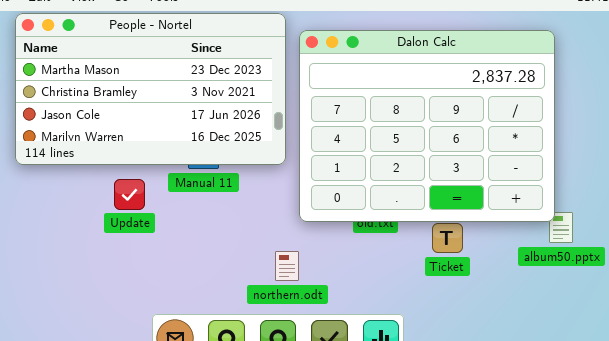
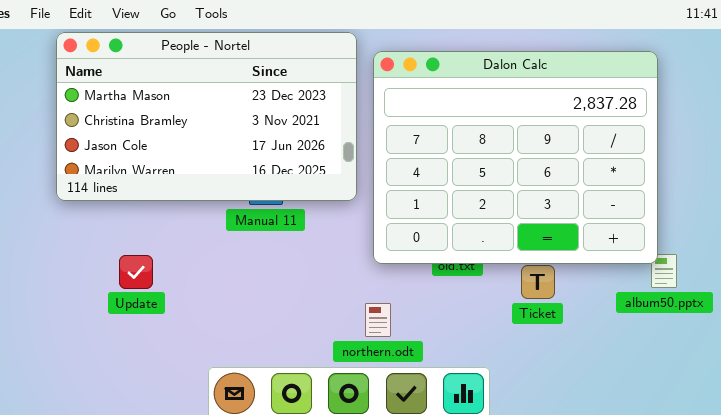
Update: [114,179,145,210] -> [119,255,153,289], moved
northern.odt: [275,251,299,281] -> [365,303,391,337], moved

